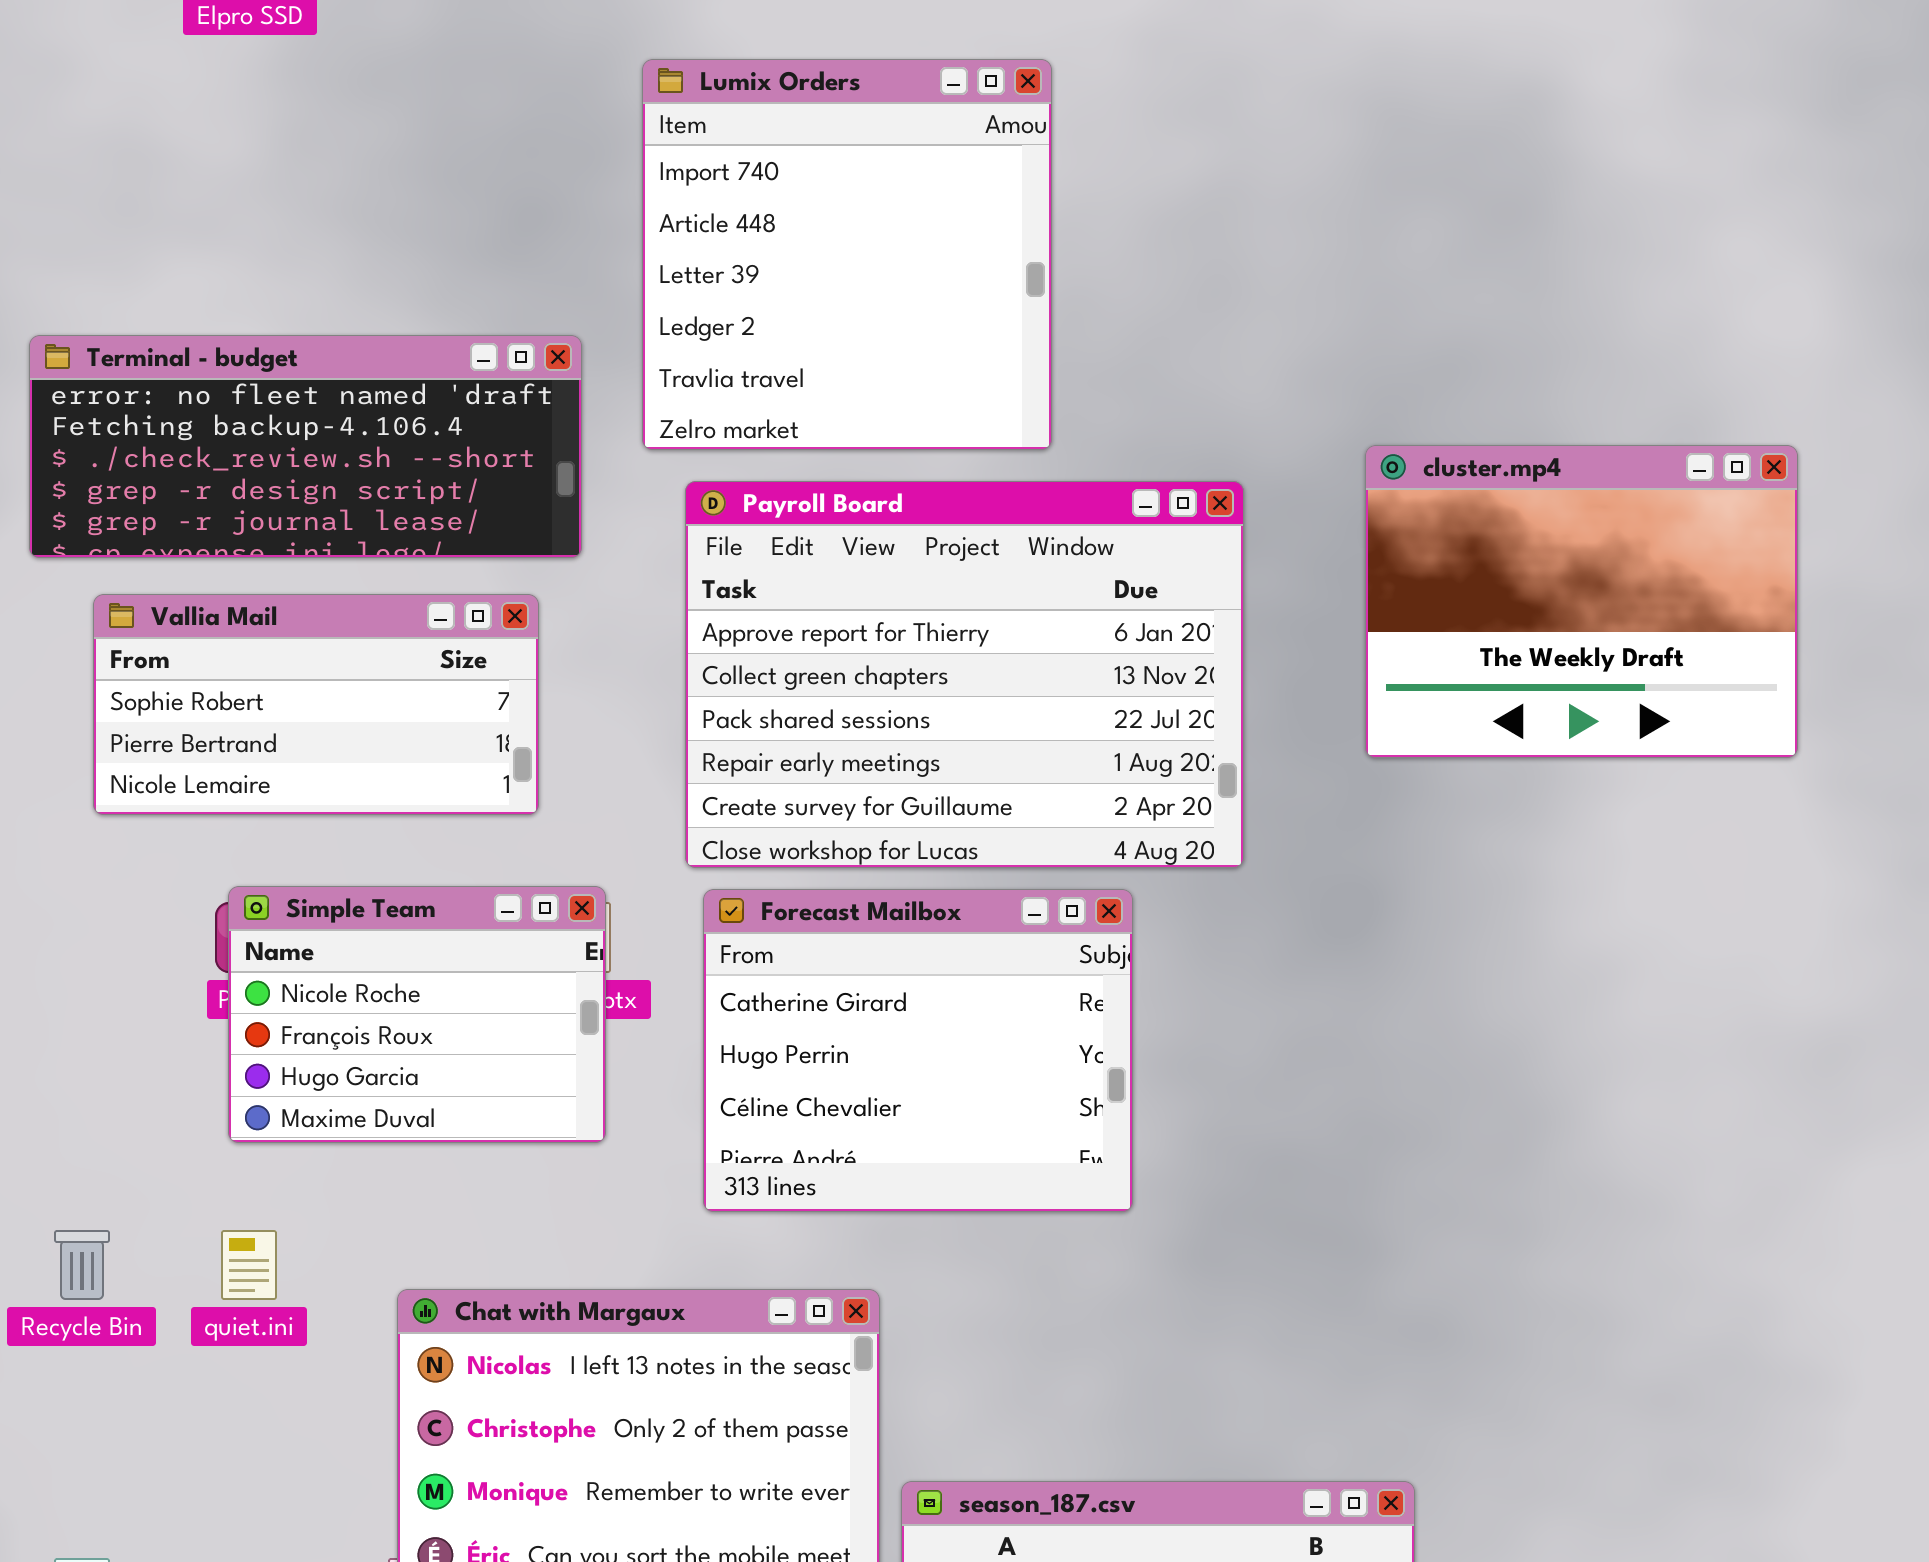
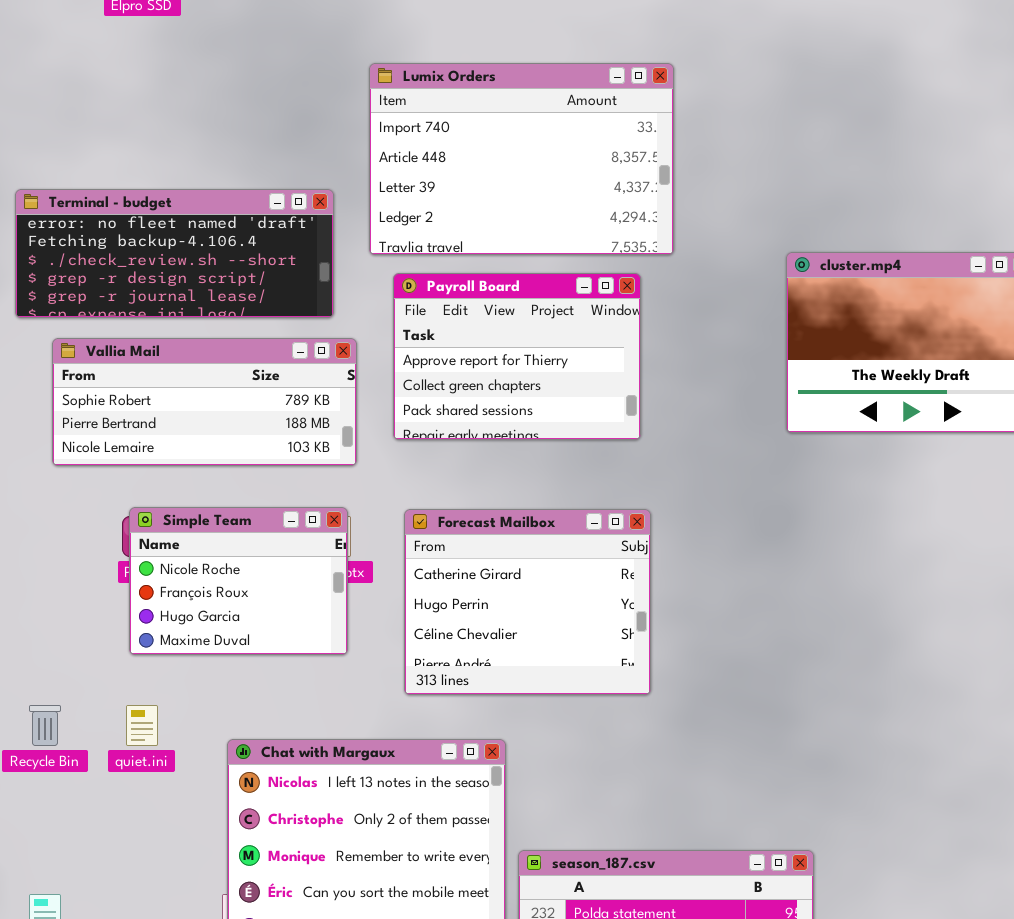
Lumix Orders: [642,59,1052,450] -> [369,63,674,255], resized
Payroll Board: [685,481,1244,868] -> [393,273,641,440], resized
Vallia Mail: [93,594,539,815] -> [52,338,357,466], resized

